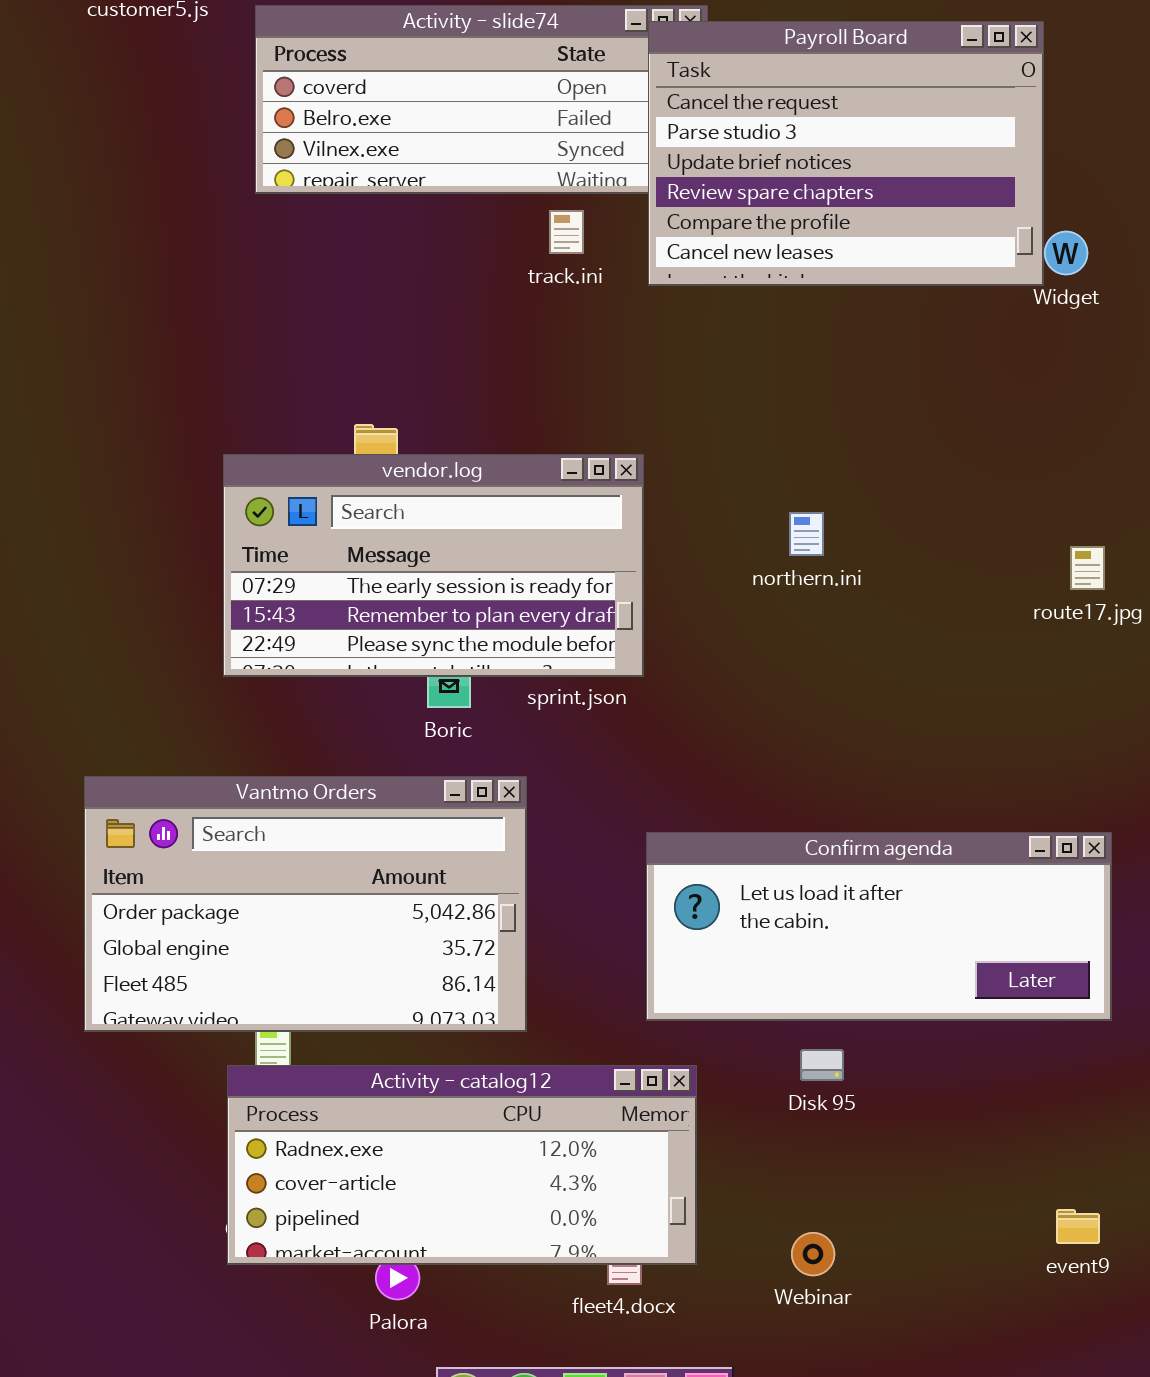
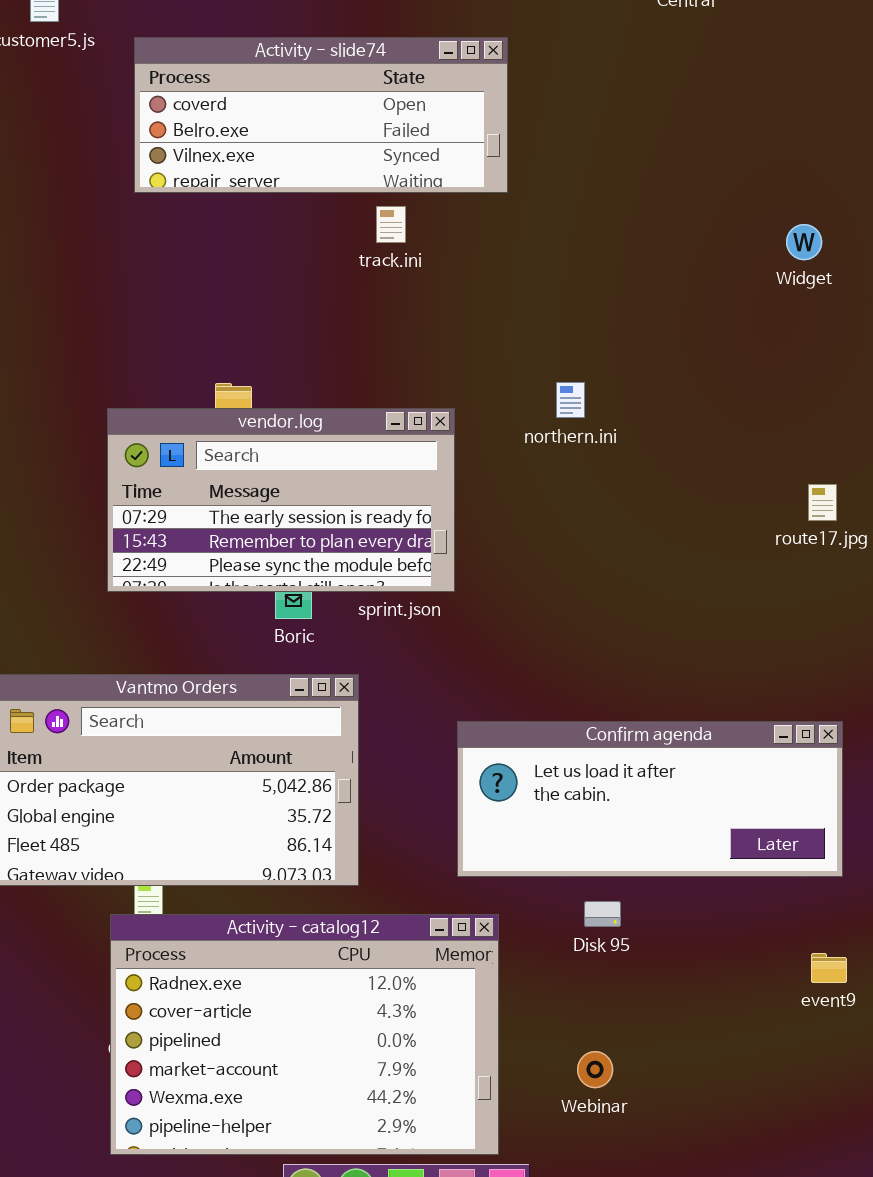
Payroll Board: [648,21,1044,286] -> none, closed
northern.ini: [789,512,824,556] -> [556,382,585,418], moved
Activity - catalog12: [227,1065,697,1265] -> [110,914,499,1155], resized
event9: [1056,1209,1100,1244] -> [811,953,847,983], moved

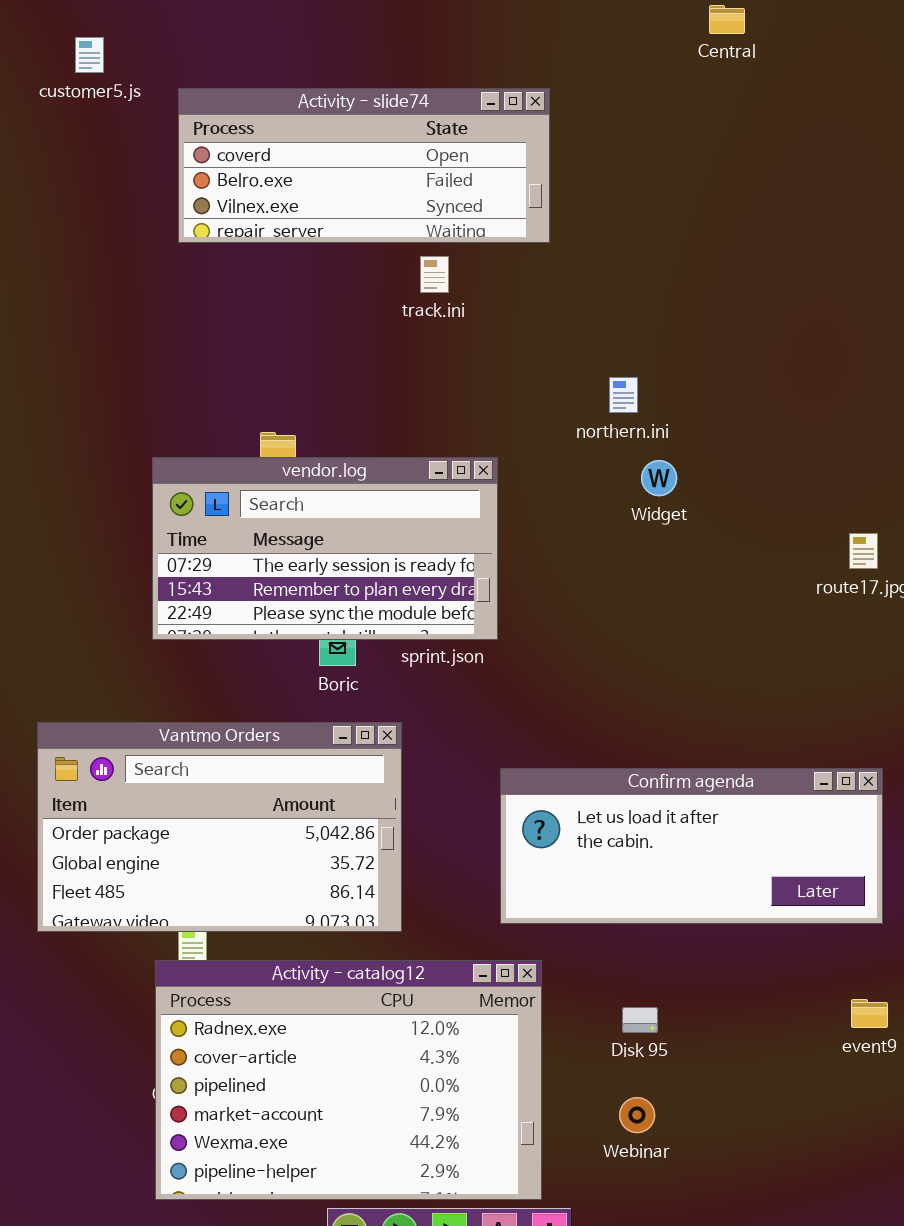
Widget: [786,224,822,260] -> [641,460,677,496], moved
northern.ini: [556,382,585,418] -> [609,377,638,413], moved
Disk 95: [584,901,621,927] -> [622,1007,658,1033], moved

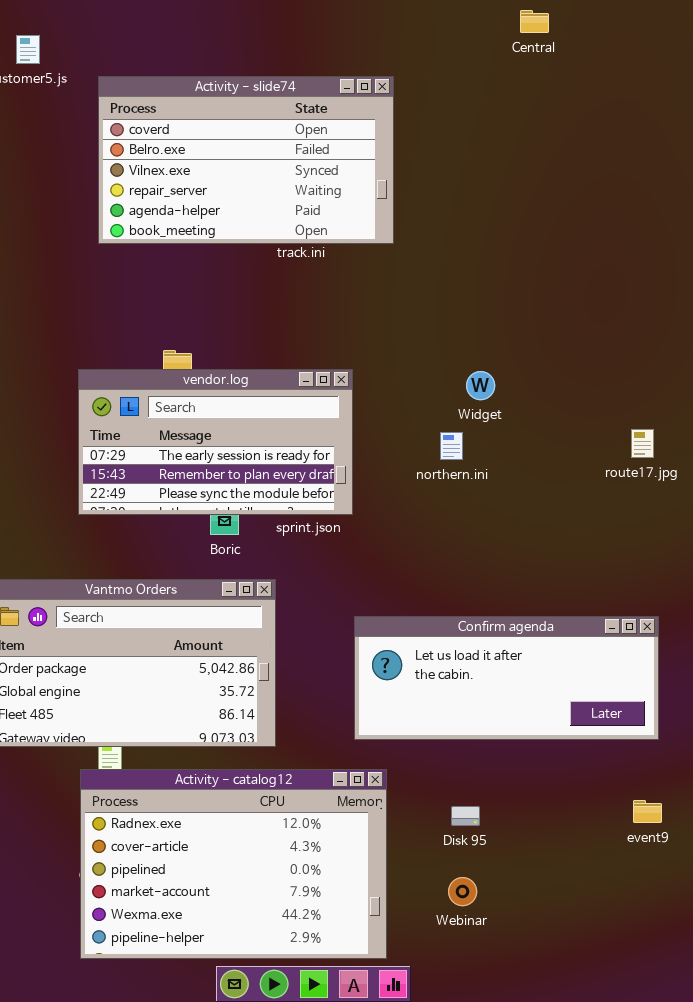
Activity - slide74: [178,88,550,243] -> [98,76,394,244], resized
northern.ini: [609,377,638,413] -> [440,432,463,460], moved

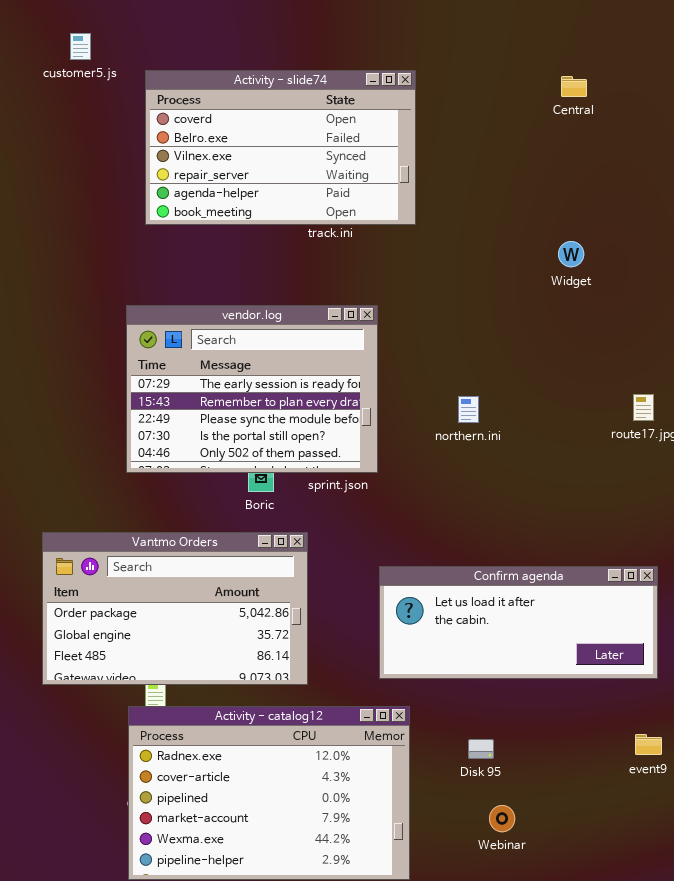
Central: [520,10,549,33] -> [561,76,587,97], moved
vendor.log: [78,369,353,515] -> [126,305,378,473], resized
Widget: [466,371,495,400] -> [558,241,584,267], moved
Webinar: [448,877,477,906] -> [489,805,515,832], moved

